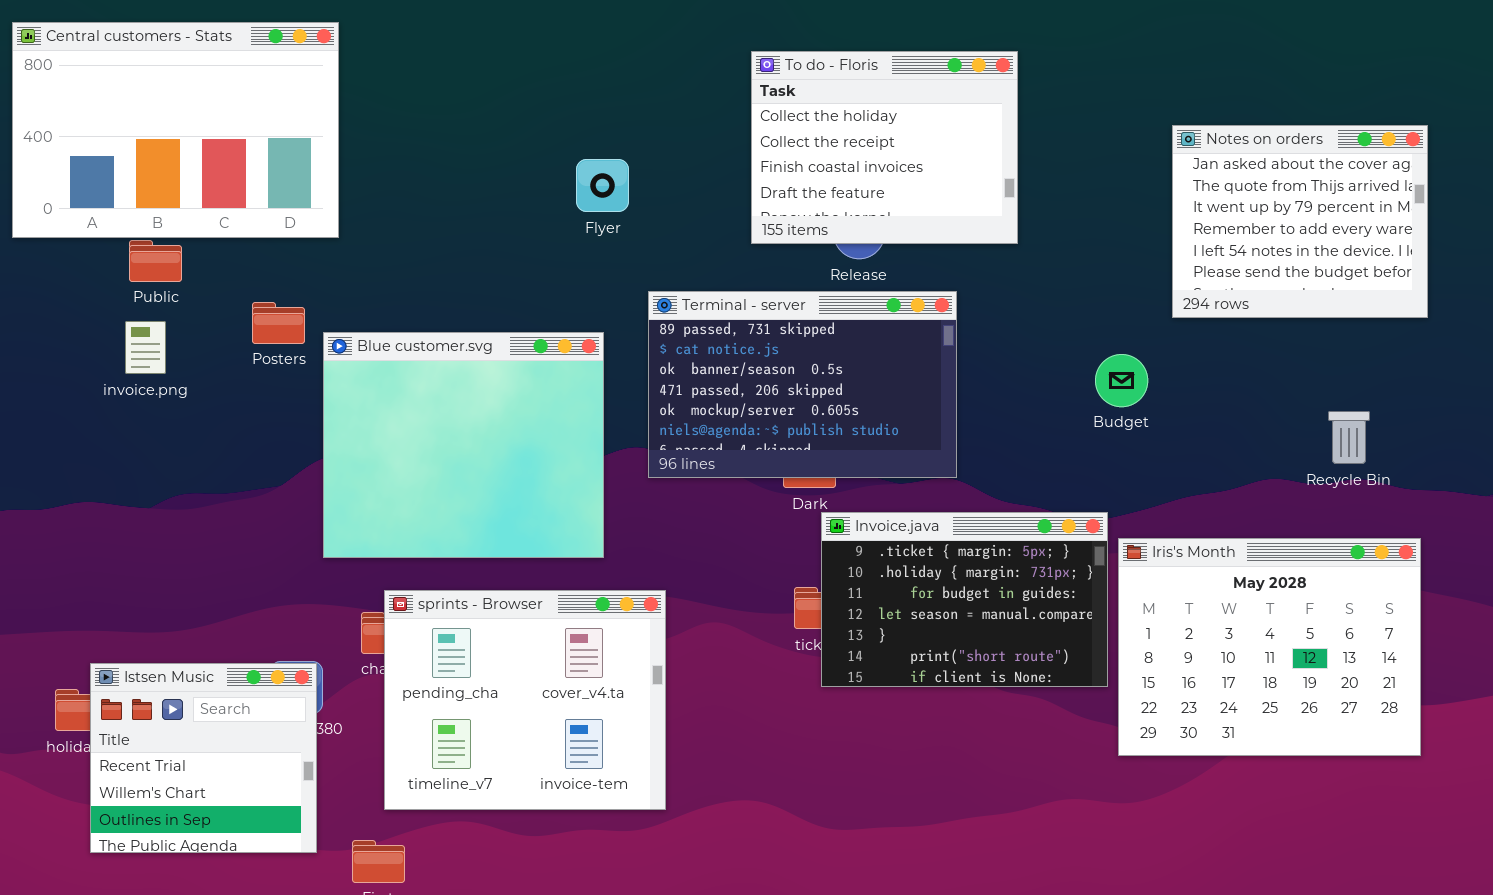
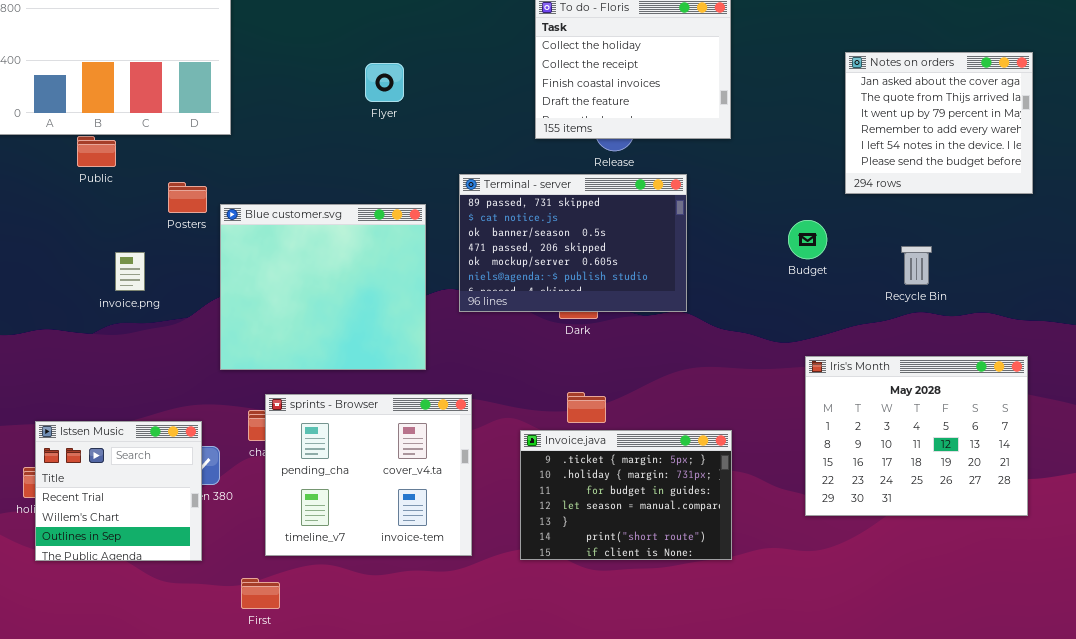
Flyer: [576,159,629,212] -> [365,63,404,102], moved
invoice.png: [125,321,166,374] -> [115,252,145,291], moved
Recycle Bin: [1328,411,1370,464] -> [901,246,932,285], moved
Invoice.java: [821,512,1108,687] -> [520,430,732,560], moved
Istsen Music: [90,663,317,853] -> [35,421,202,561], moved

